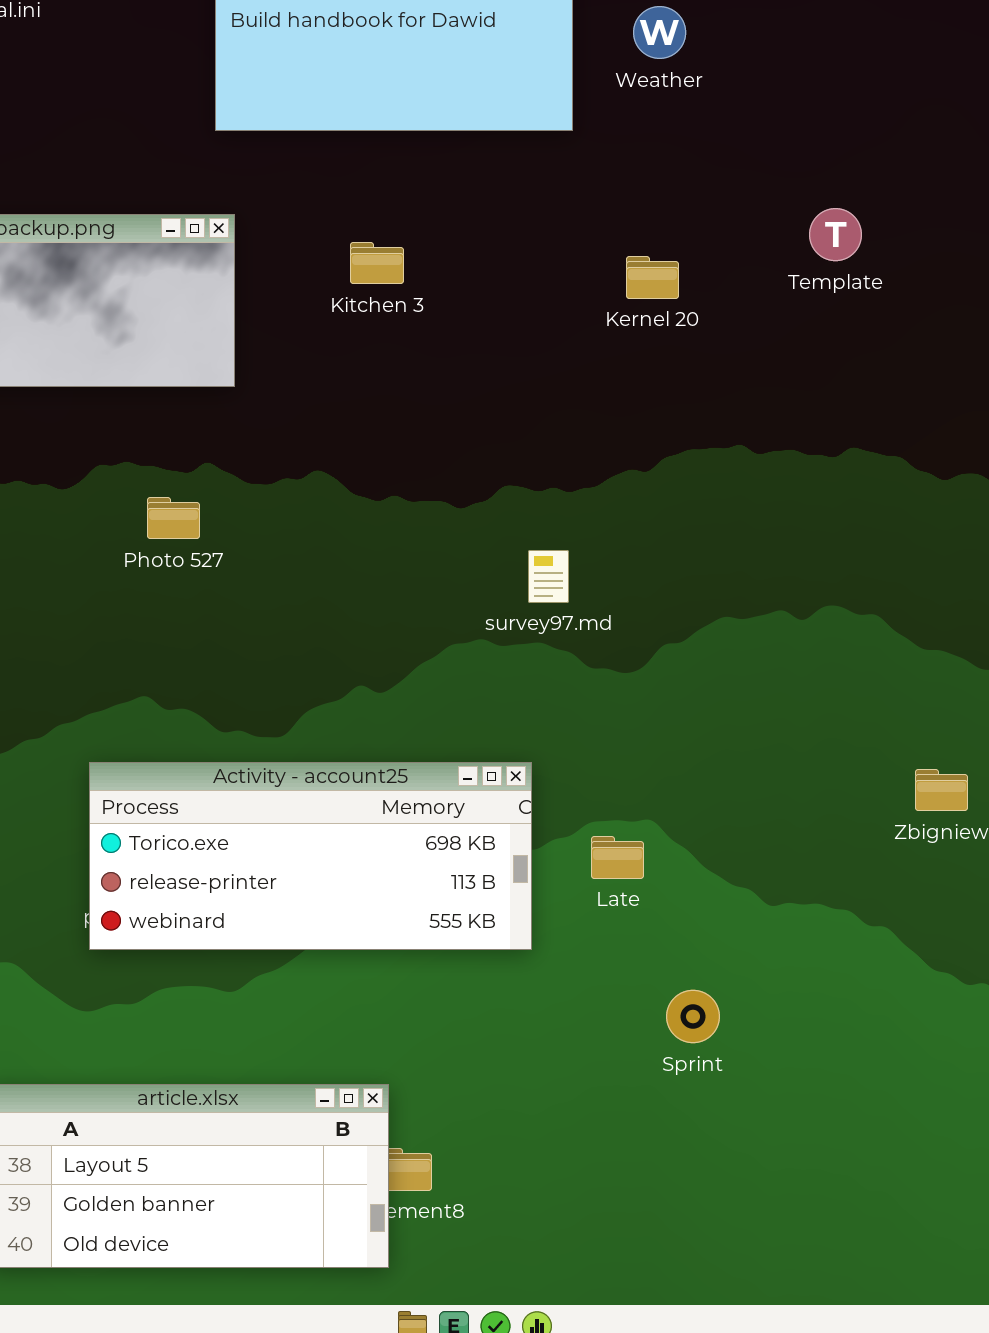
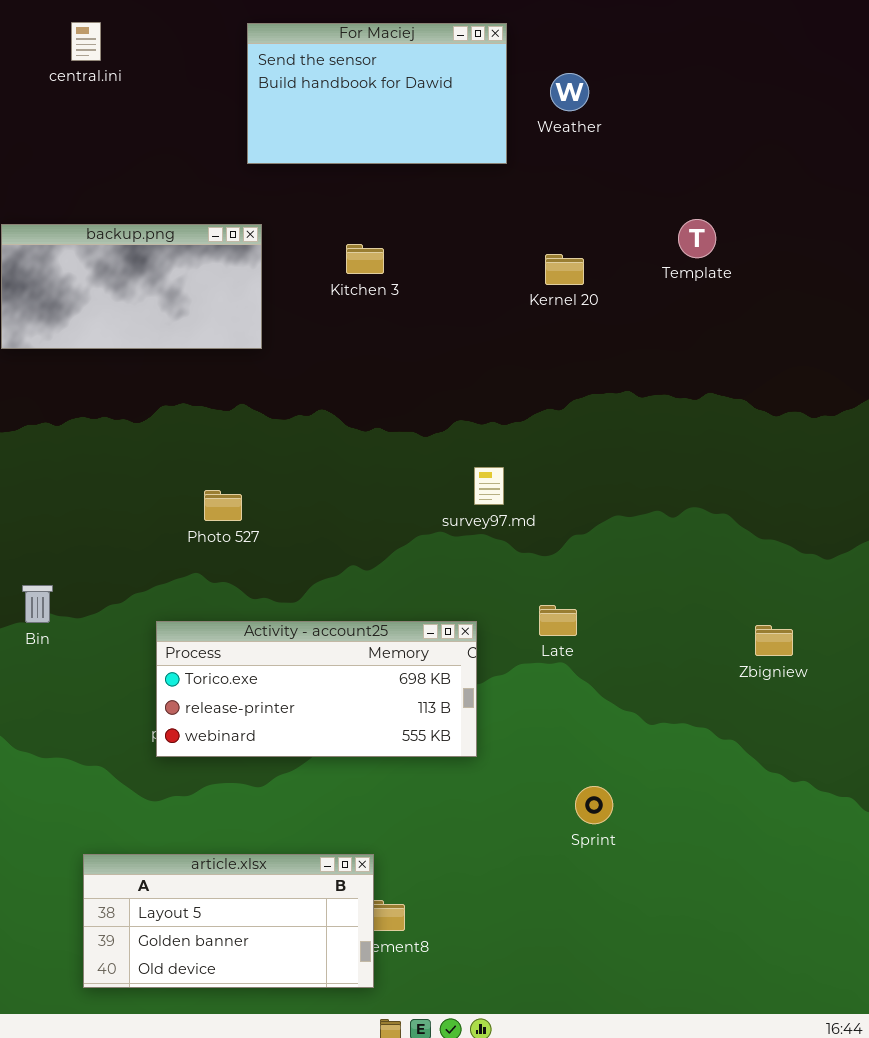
Photo 527: [147,497,200,539] -> [204,490,242,521], moved
Late: [591,836,644,879] -> [539,605,577,636], moved

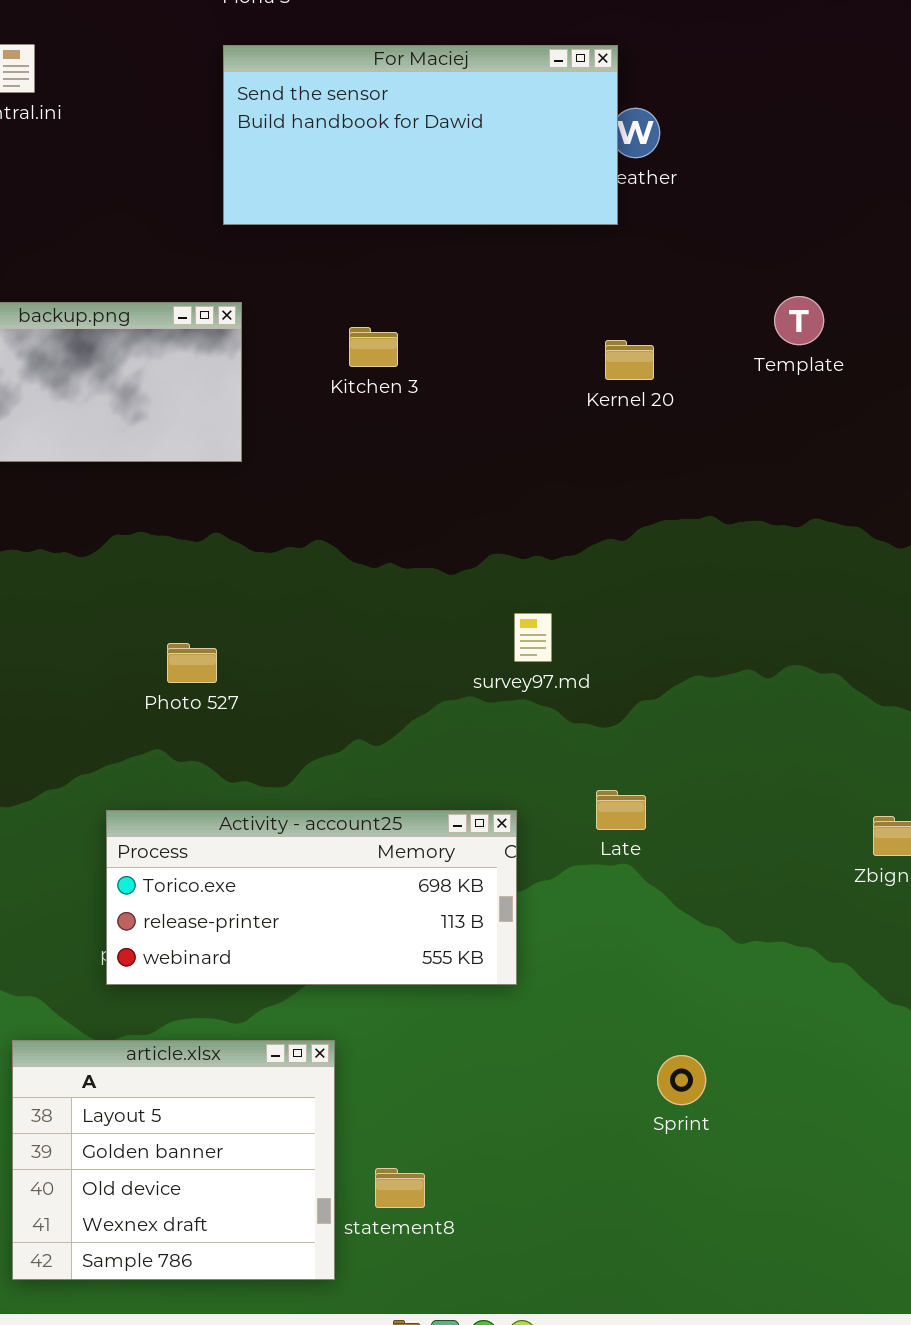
For Maciej: [247,23,507,164] -> [223,45,618,225], resized
Sprint: [575,786,613,824] -> [657,1055,706,1105], moved
article.xlsx: [83,854,374,988] -> [12,1040,335,1280], resized

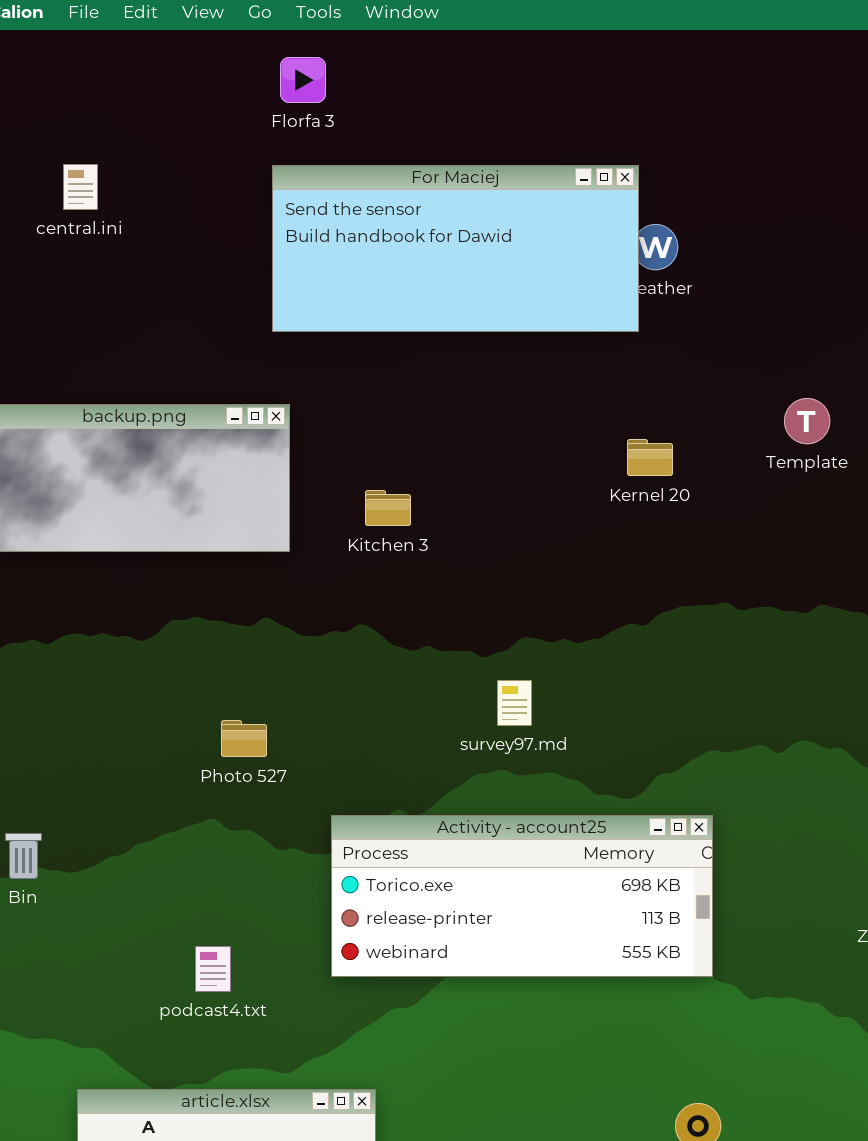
Kitchen 3: [349,327,398,367] -> [365,490,411,526], moved
survey97.md: [514,613,552,662] -> [497,680,532,726], moved
Activity - account25: [106,810,517,985] -> [331,815,713,977], moved

